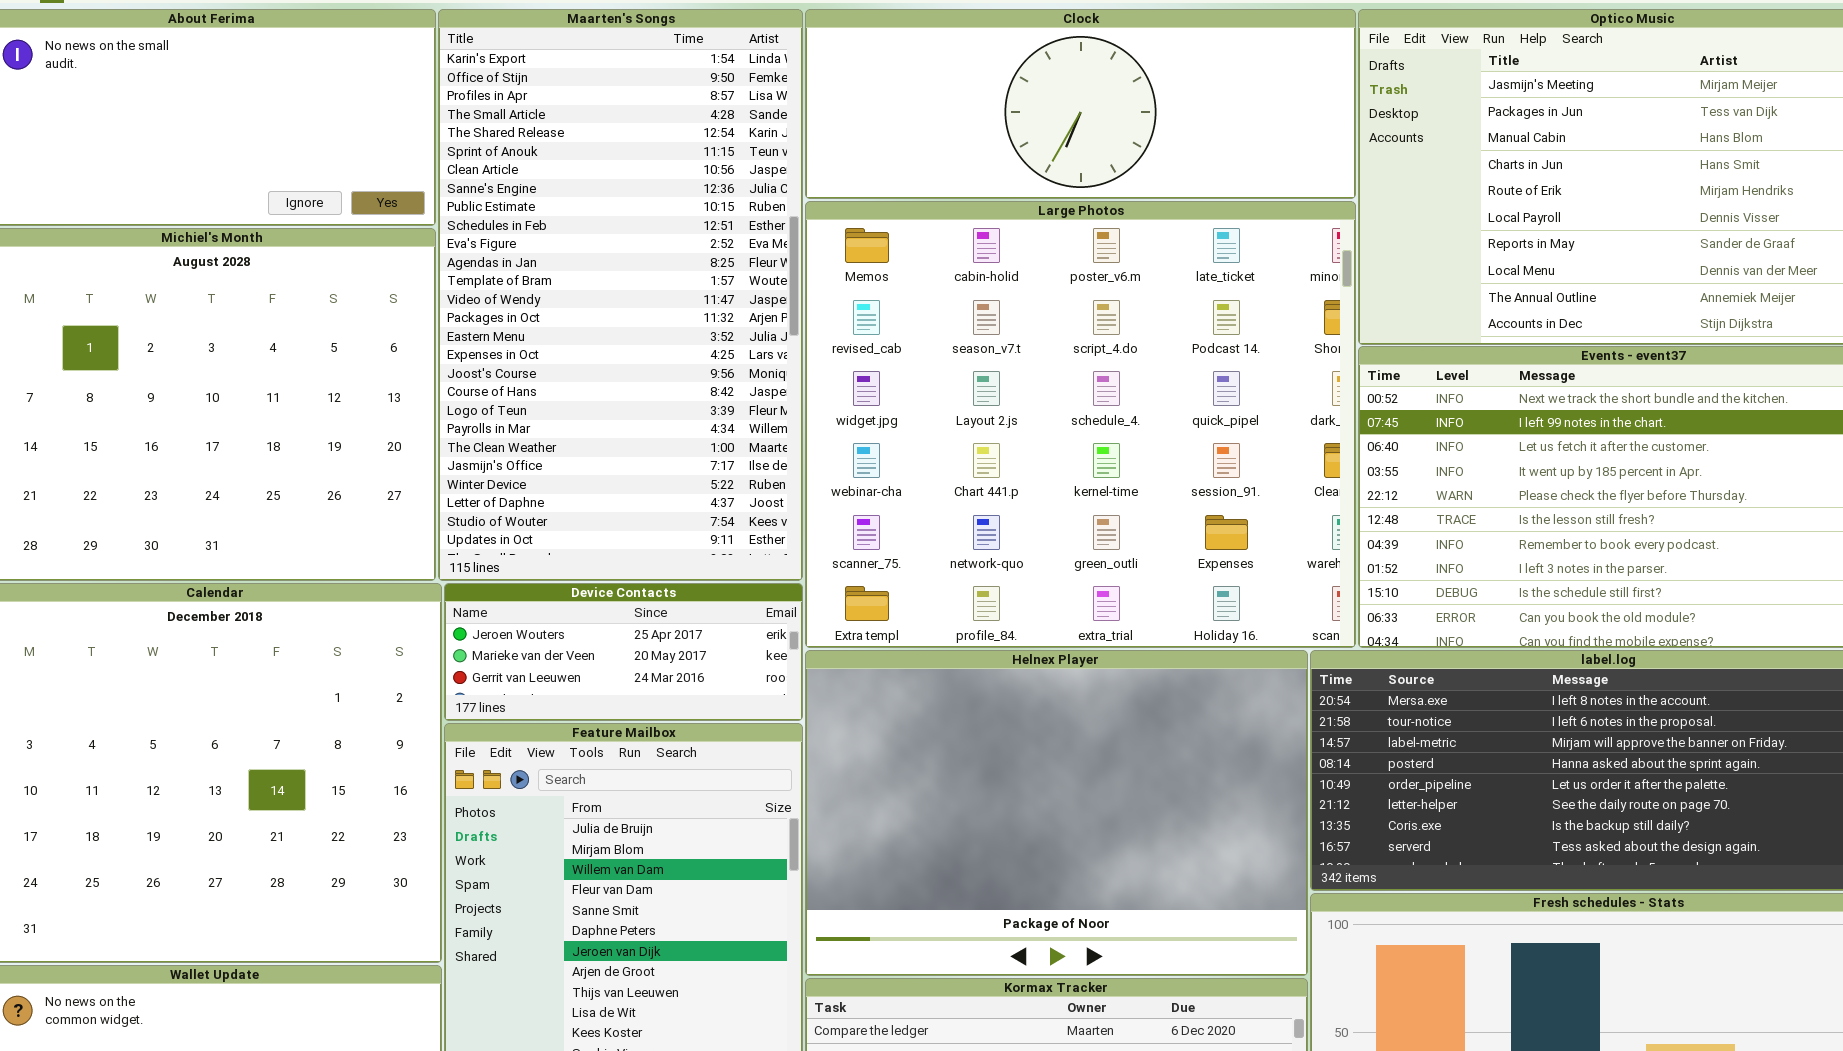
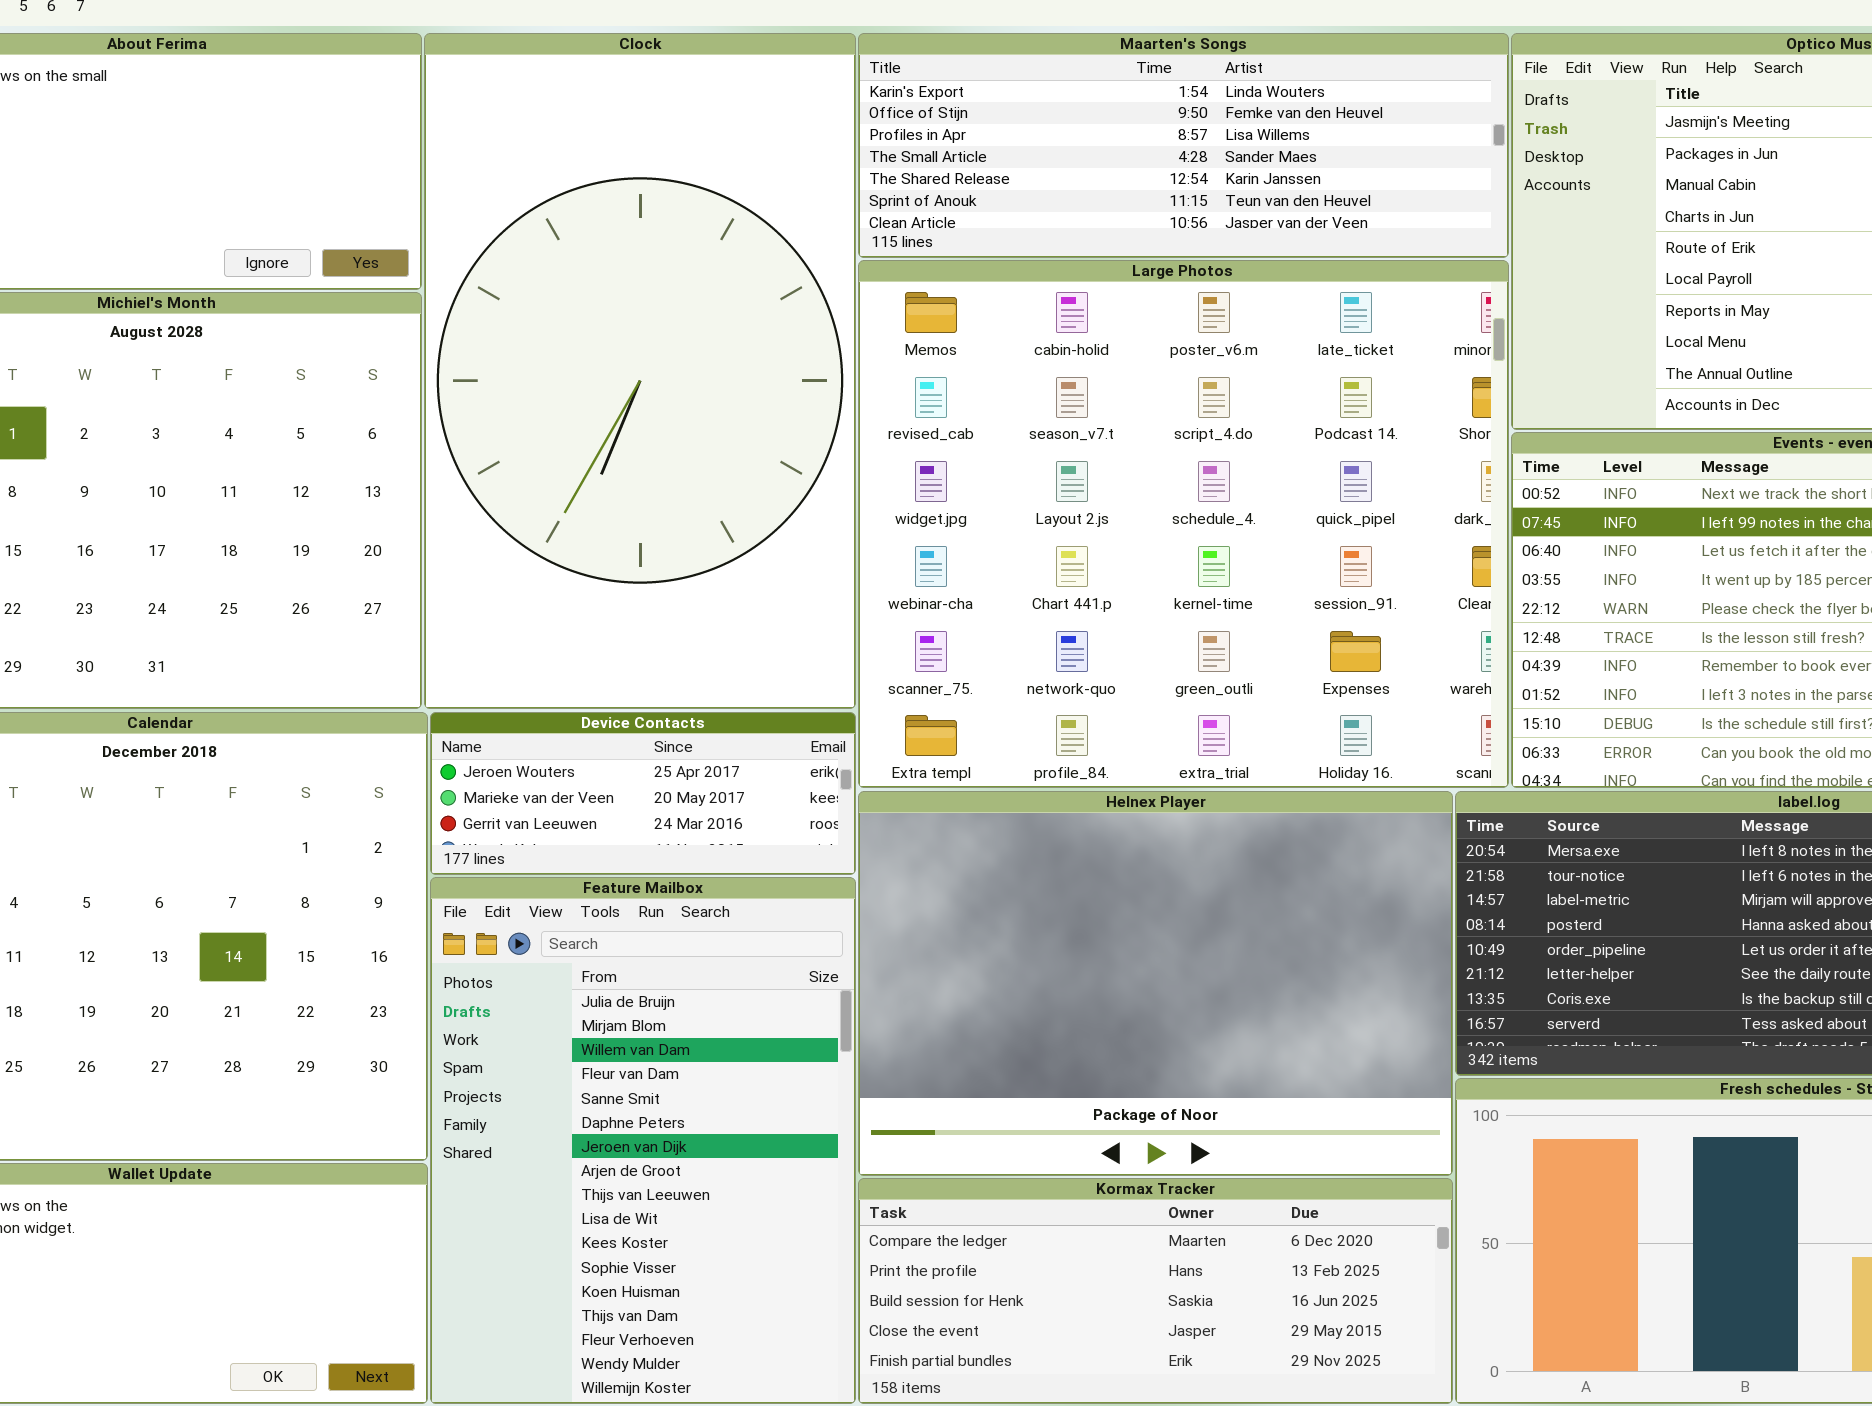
Maarten's Songs: [438,9,803,581] -> [858,33,1509,258], moved, resized
Clock: [805,9,1356,199] -> [424,33,856,709], moved, resized

